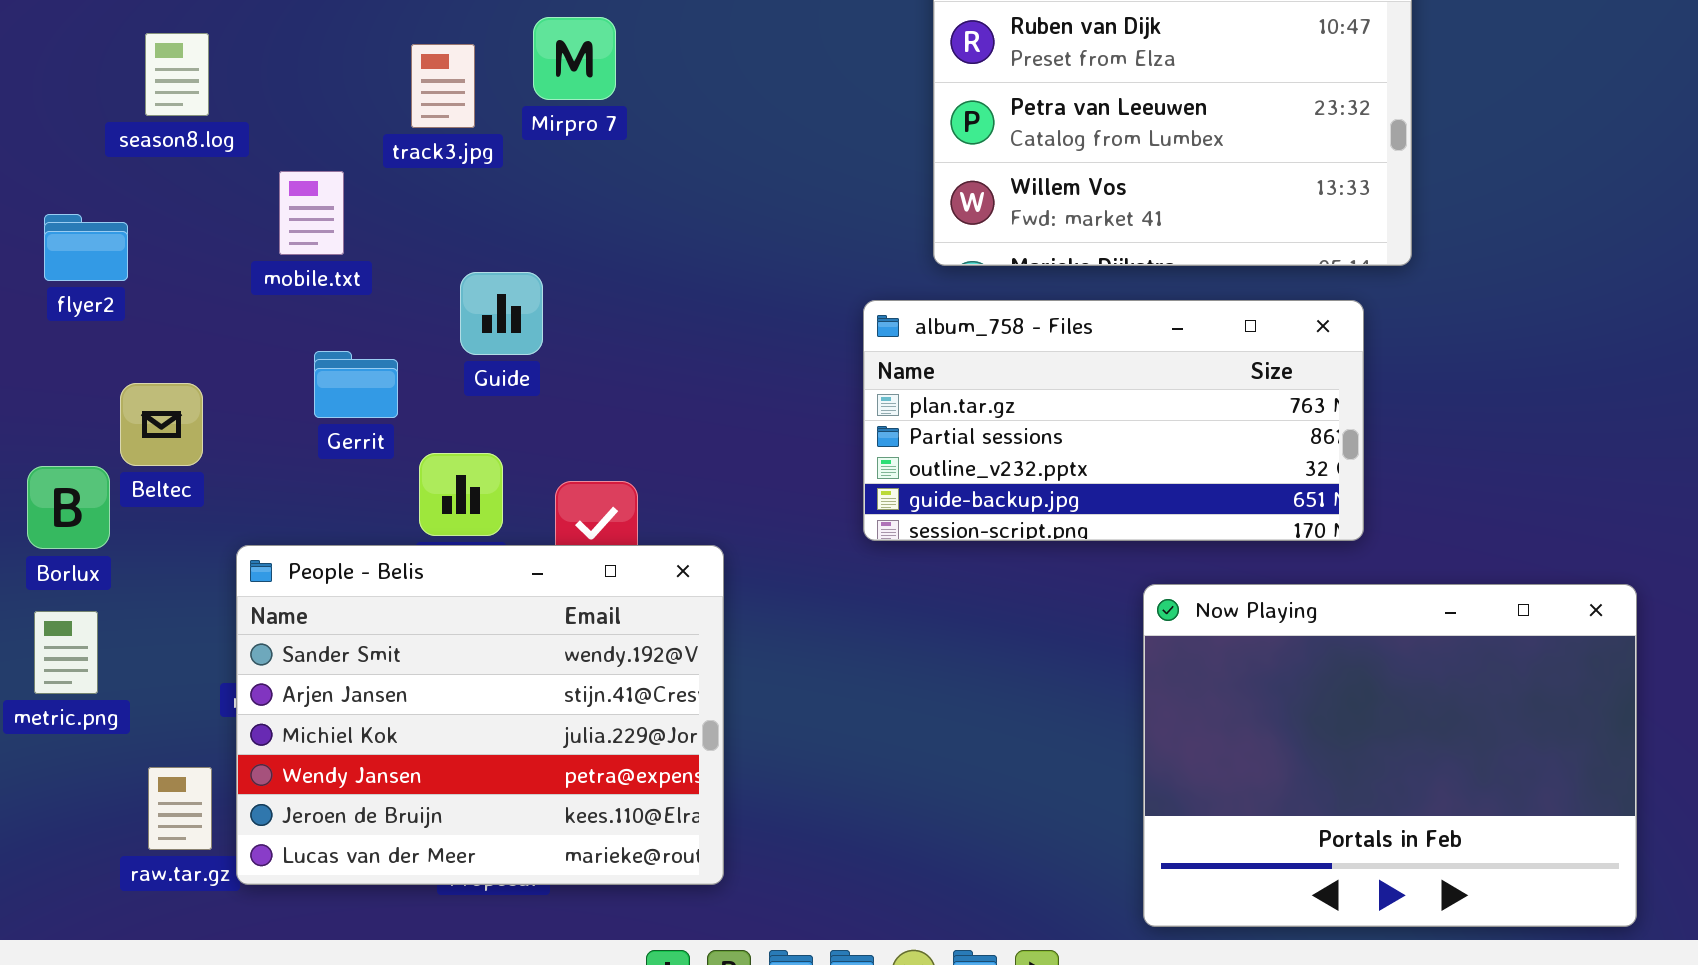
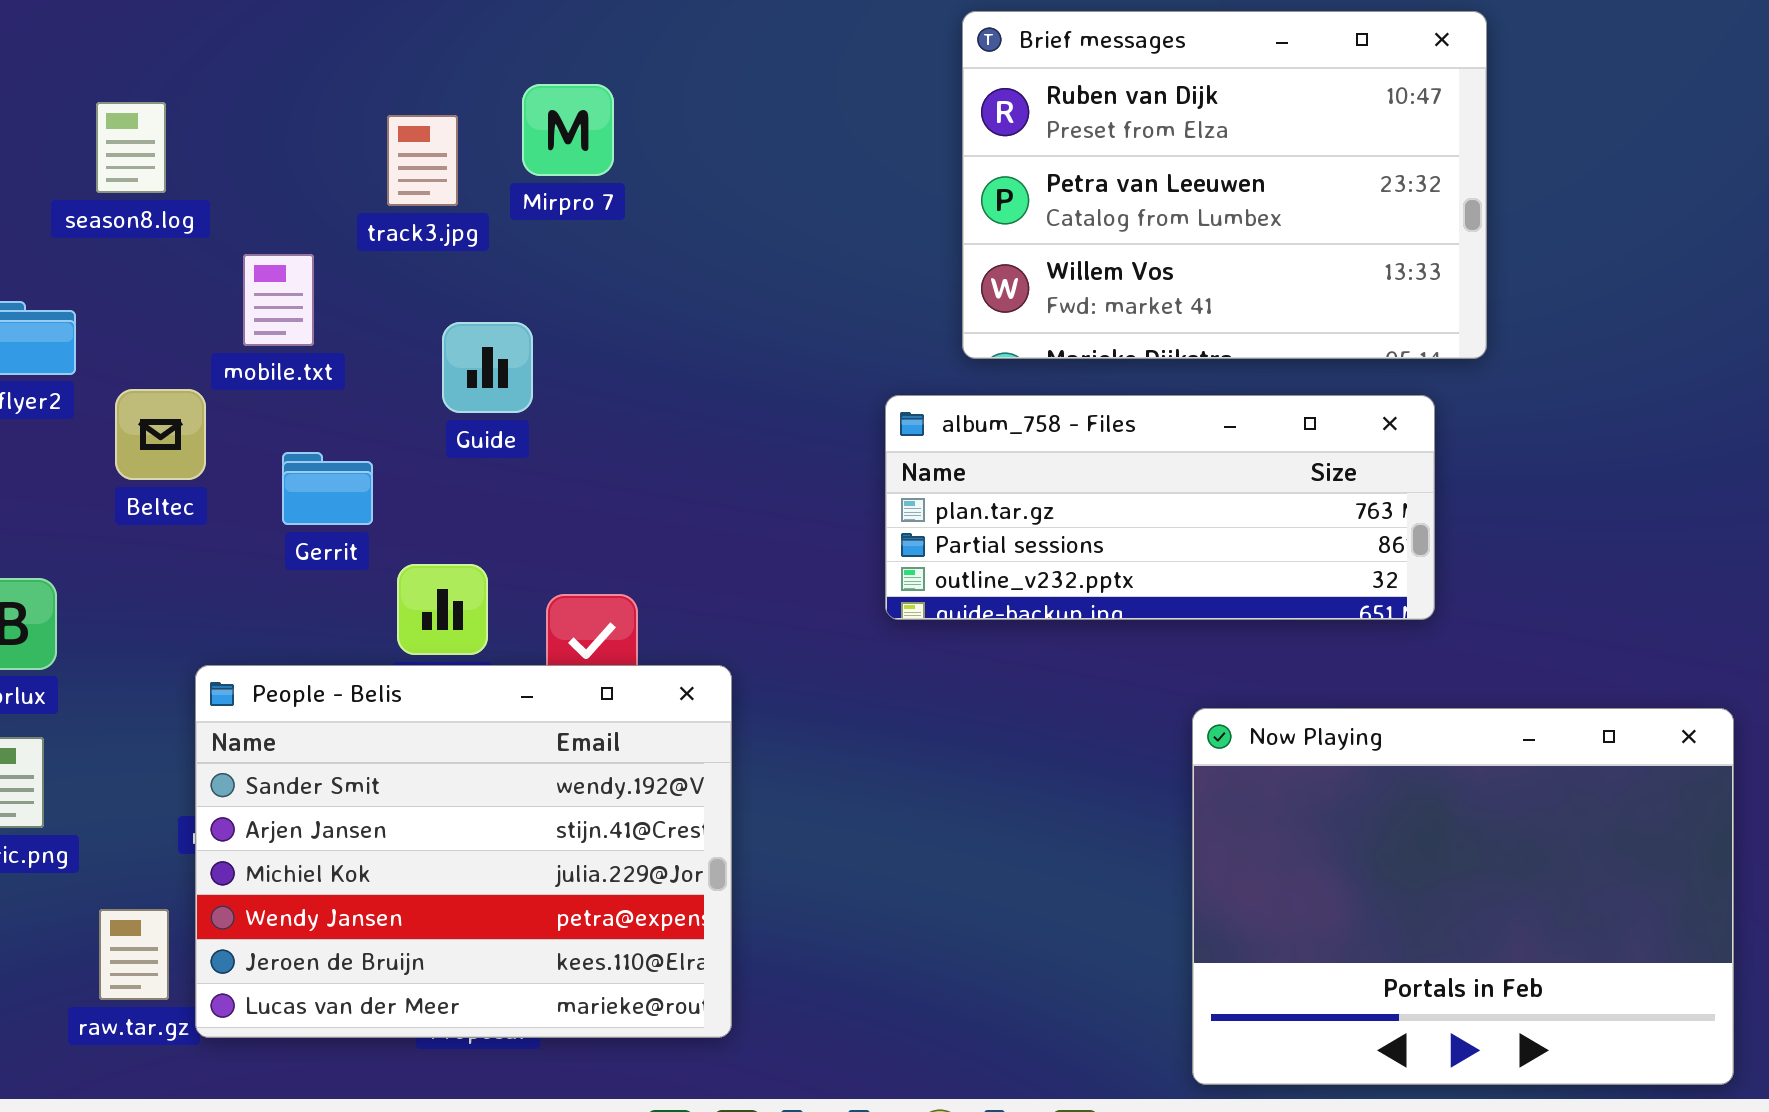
Guide: [460,272,543,355] -> [442,322,533,413], moved
album_758 - Files: [863,300,1364,541] -> [885,395,1435,620], resized
Beltec: [120,383,203,466] -> [115,389,206,480], moved

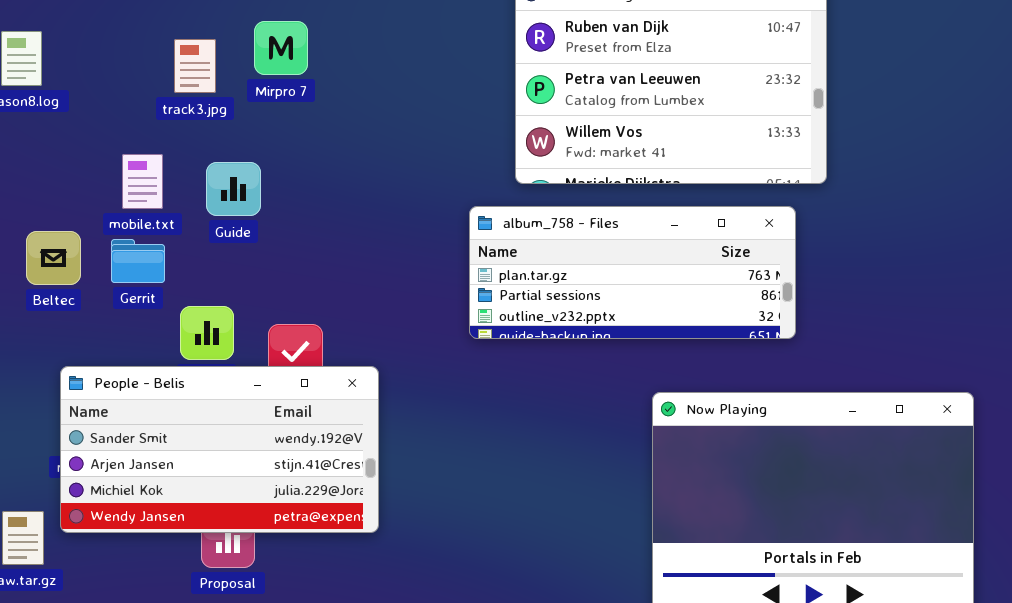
mobile.txt: [243,254,314,346] -> [122,154,163,209], moved
Beltec: [115,389,206,480] -> [26,231,81,285], moved
People - Belis: [195,665,732,1038] -> [60,366,379,533], resized

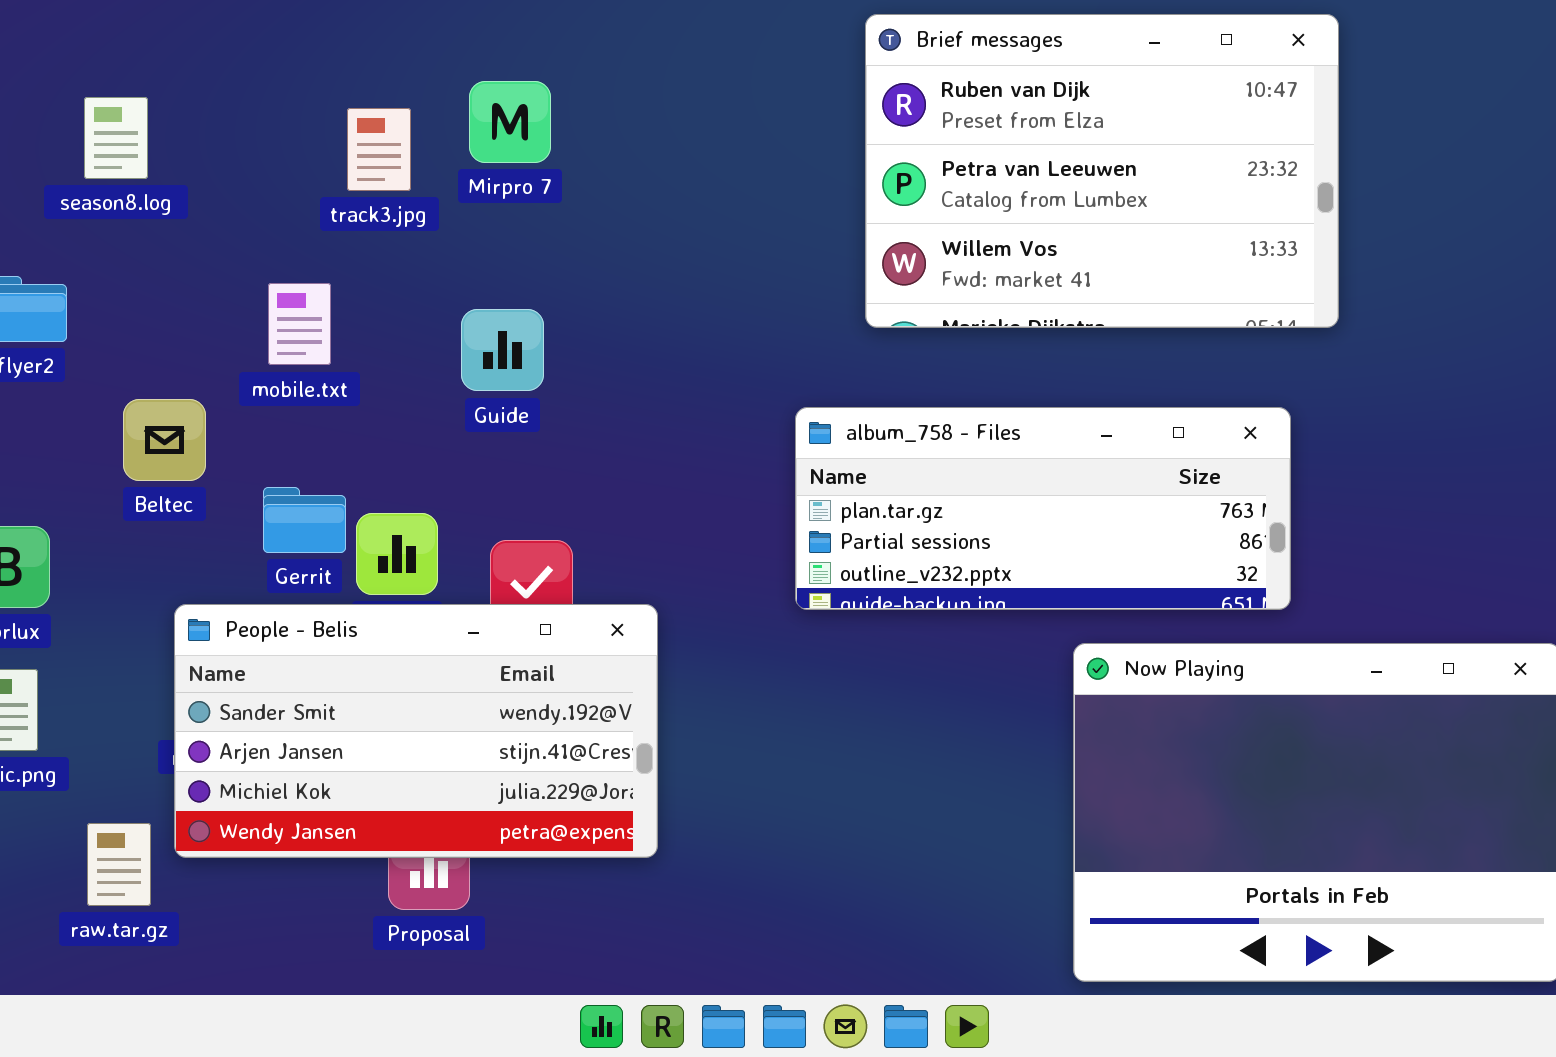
Guide: [206,162,261,216] -> [461,309,544,391], moved
album_758 - Files: [469,206,796,339] -> [795,407,1291,610], moved
Gerrit: [111,239,165,283] -> [263,487,346,553], moved

